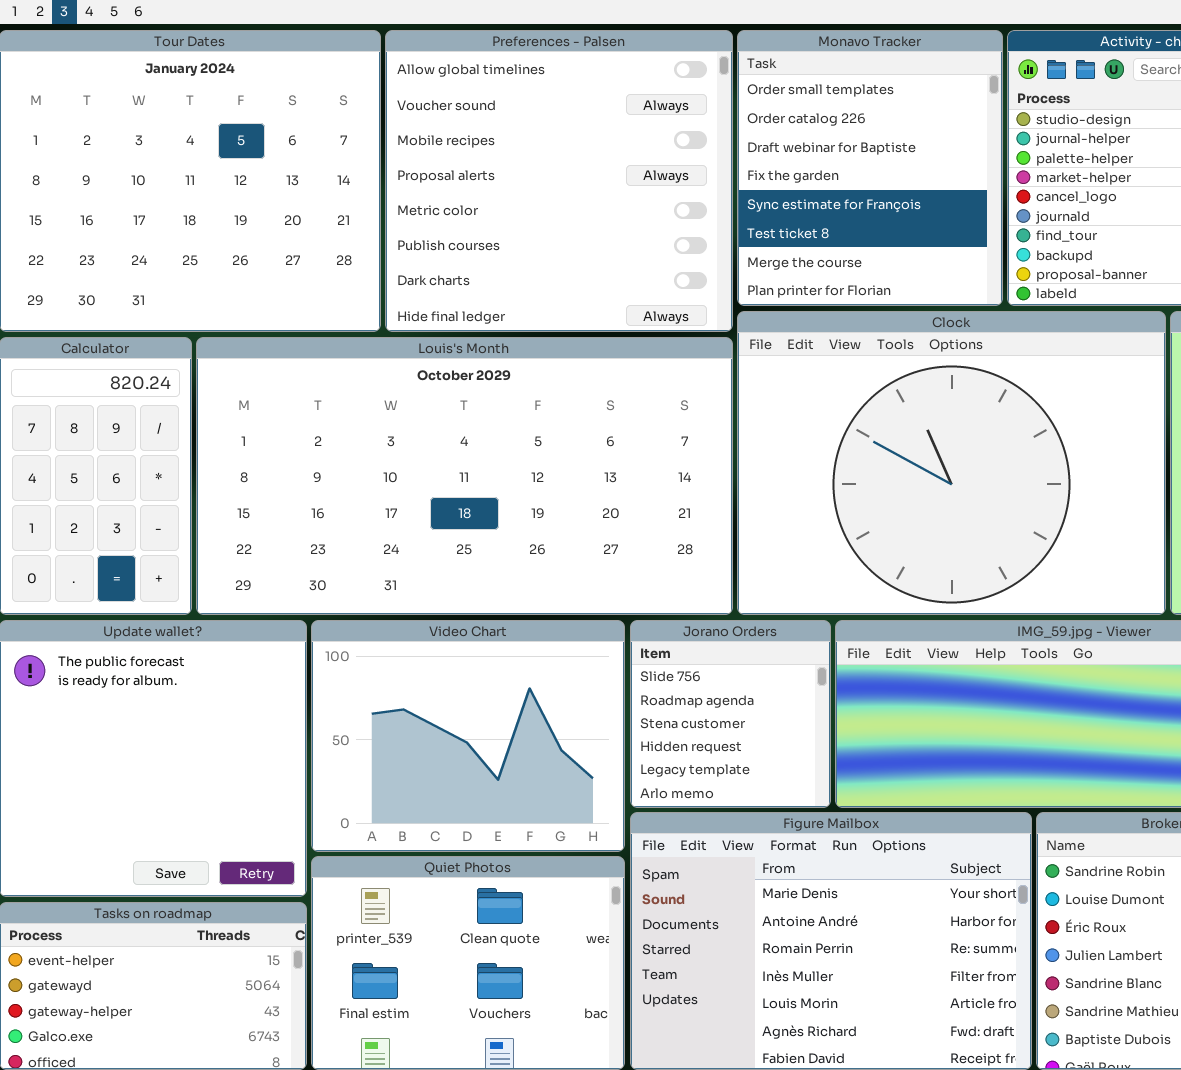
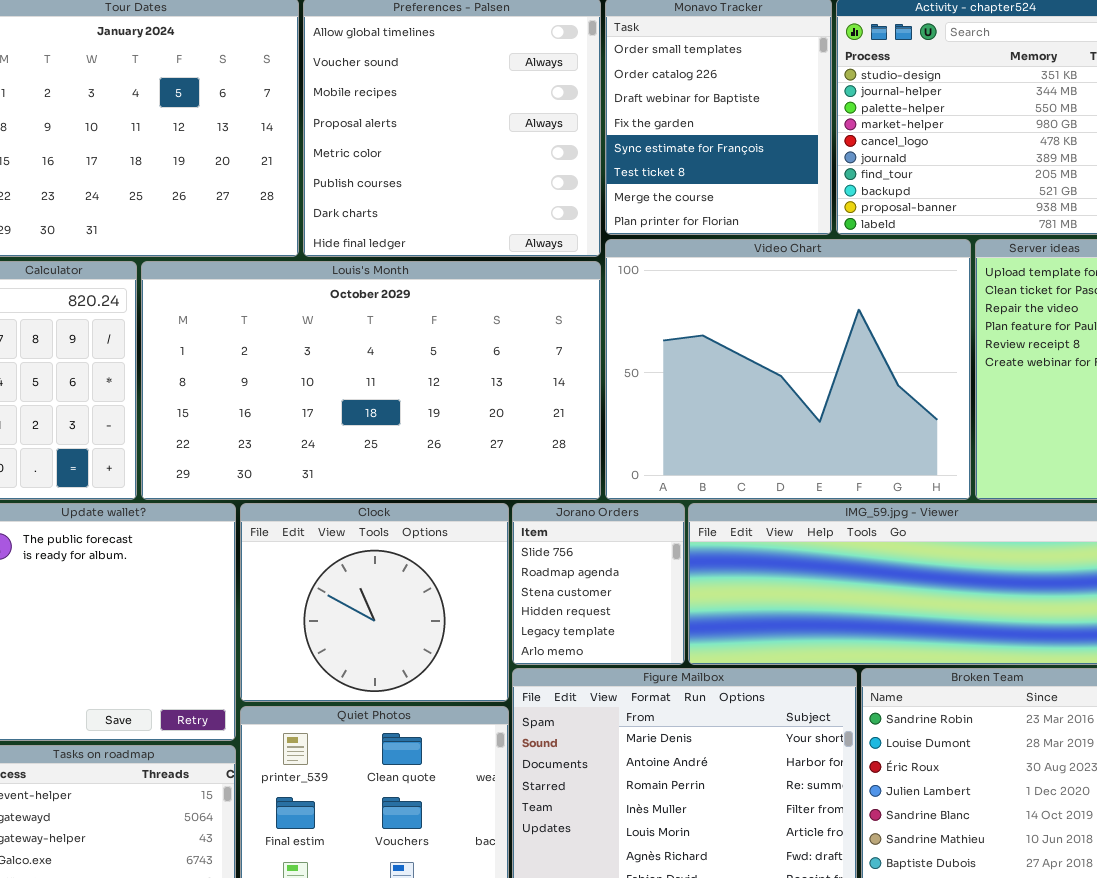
Clock: [737,311,1166,615] -> [240,503,509,702], moved, resized
Video Chart: [311,620,625,852] -> [605,239,971,500], moved, resized

